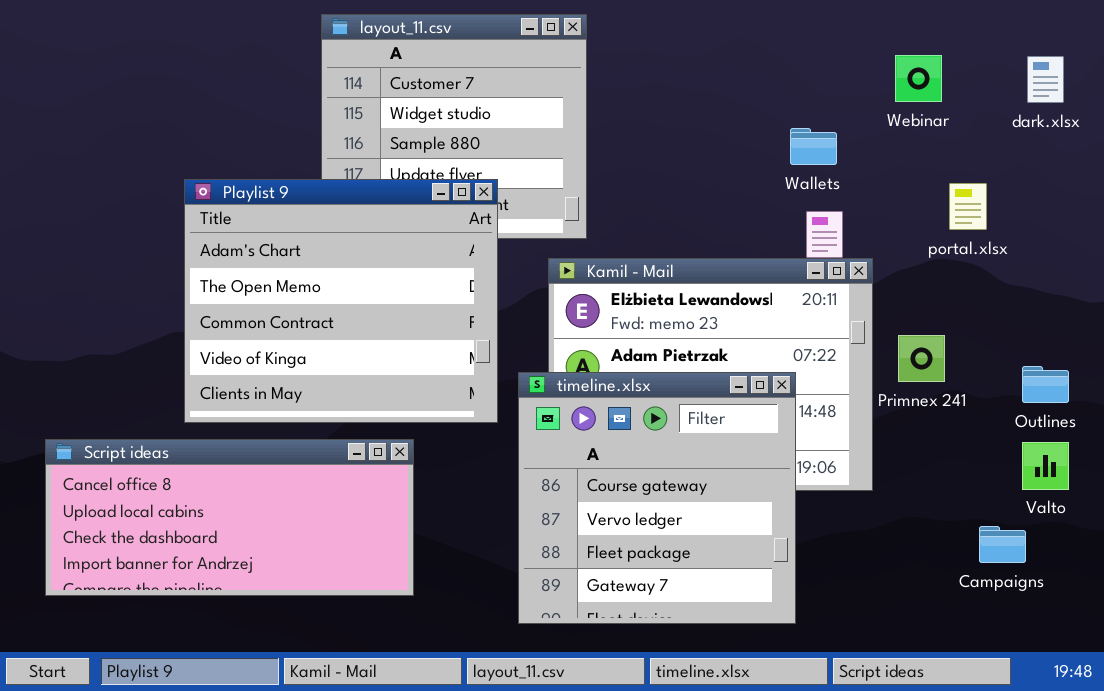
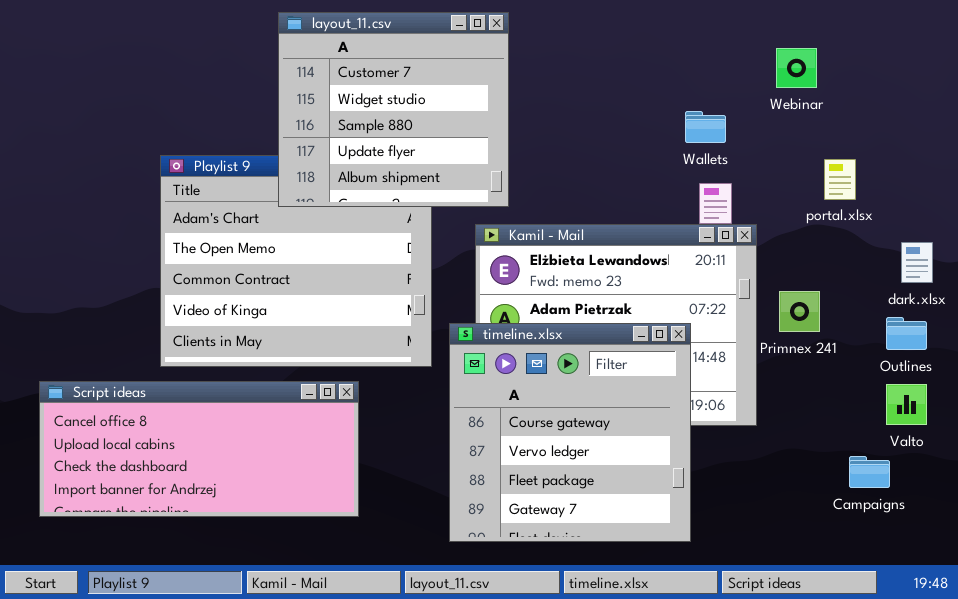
layout_11.csv: [321,14,587,239] -> [278,12,509,207], raised
dark.xlsx: [1027,56,1064,103] -> [901,242,933,283], moved

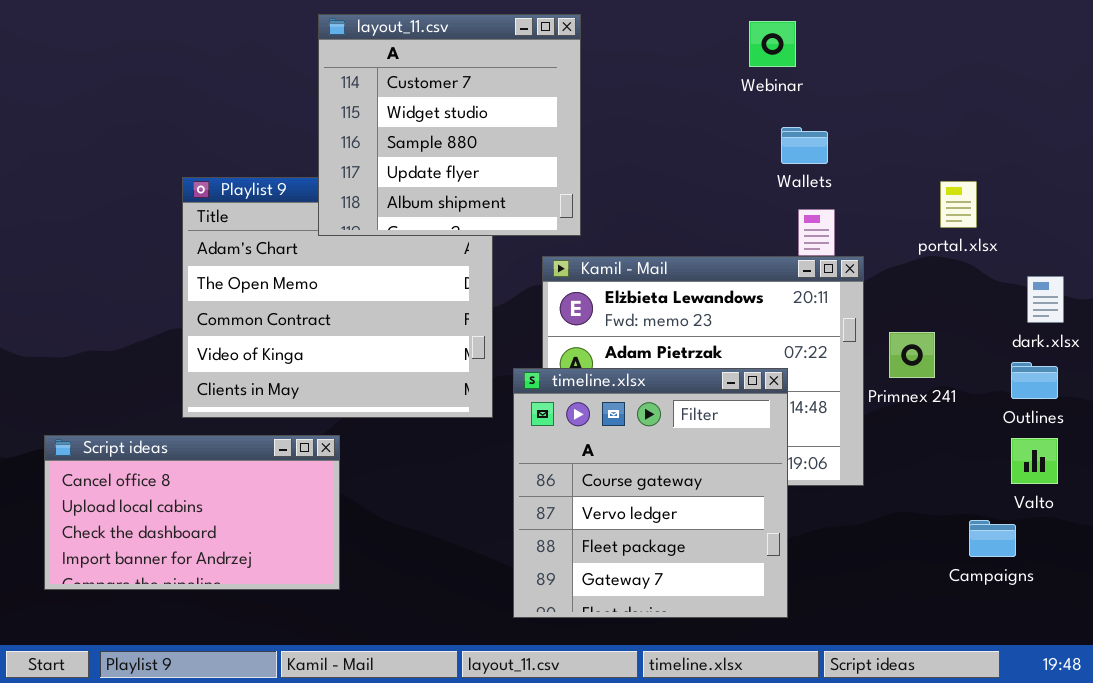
Webinar: [776,48,817,88] -> [749,21,796,67], moved
Script ideas: [39,381,359,517] -> [44,435,340,590], resized

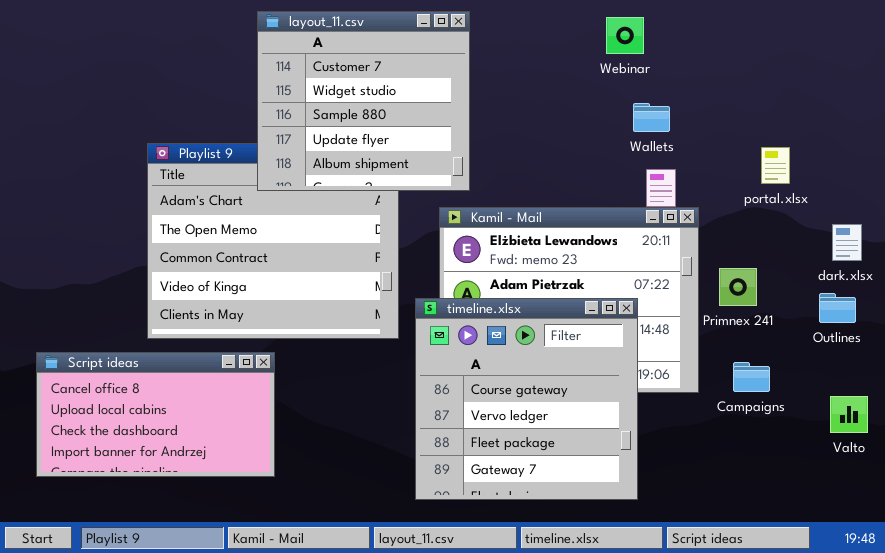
Valto: [1011,438,1058,484] -> [830,396,868,433], moved
Campaigns: [969,520,1016,557] -> [733,362,770,392], moved

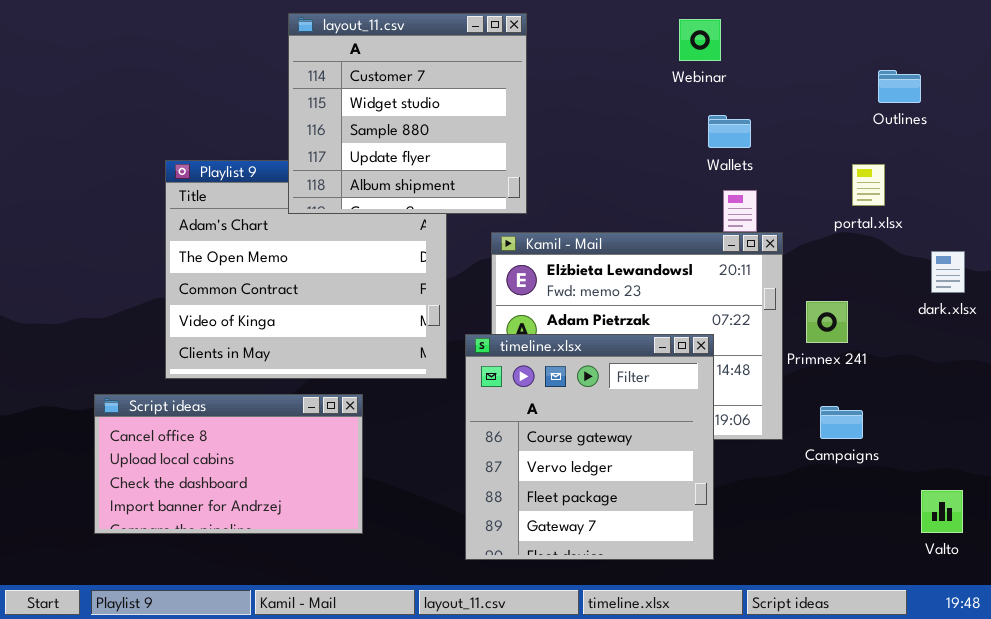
Outlines: [819,293,856,323] -> [878,70,921,103], moved
Script ideas: [36,352,275,477] -> [94,394,363,534], moved
Valto: [830,396,868,433] -> [921,490,963,533], moved

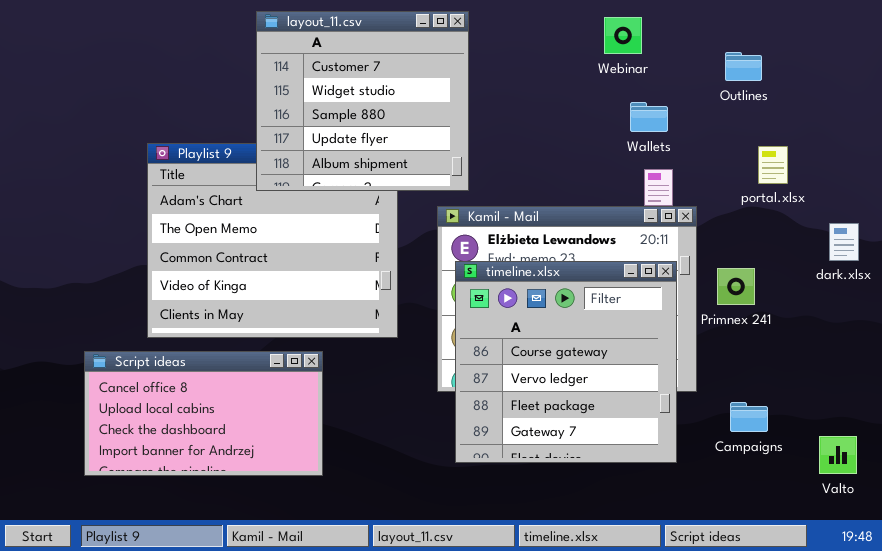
Outlines: [878,70,921,103] -> [725,52,762,81], moved
timeline.xlsx: [465,334,714,560] -> [455,261,677,463], moved
Campaigns: [820,406,863,439] -> [730,402,768,432], moved

